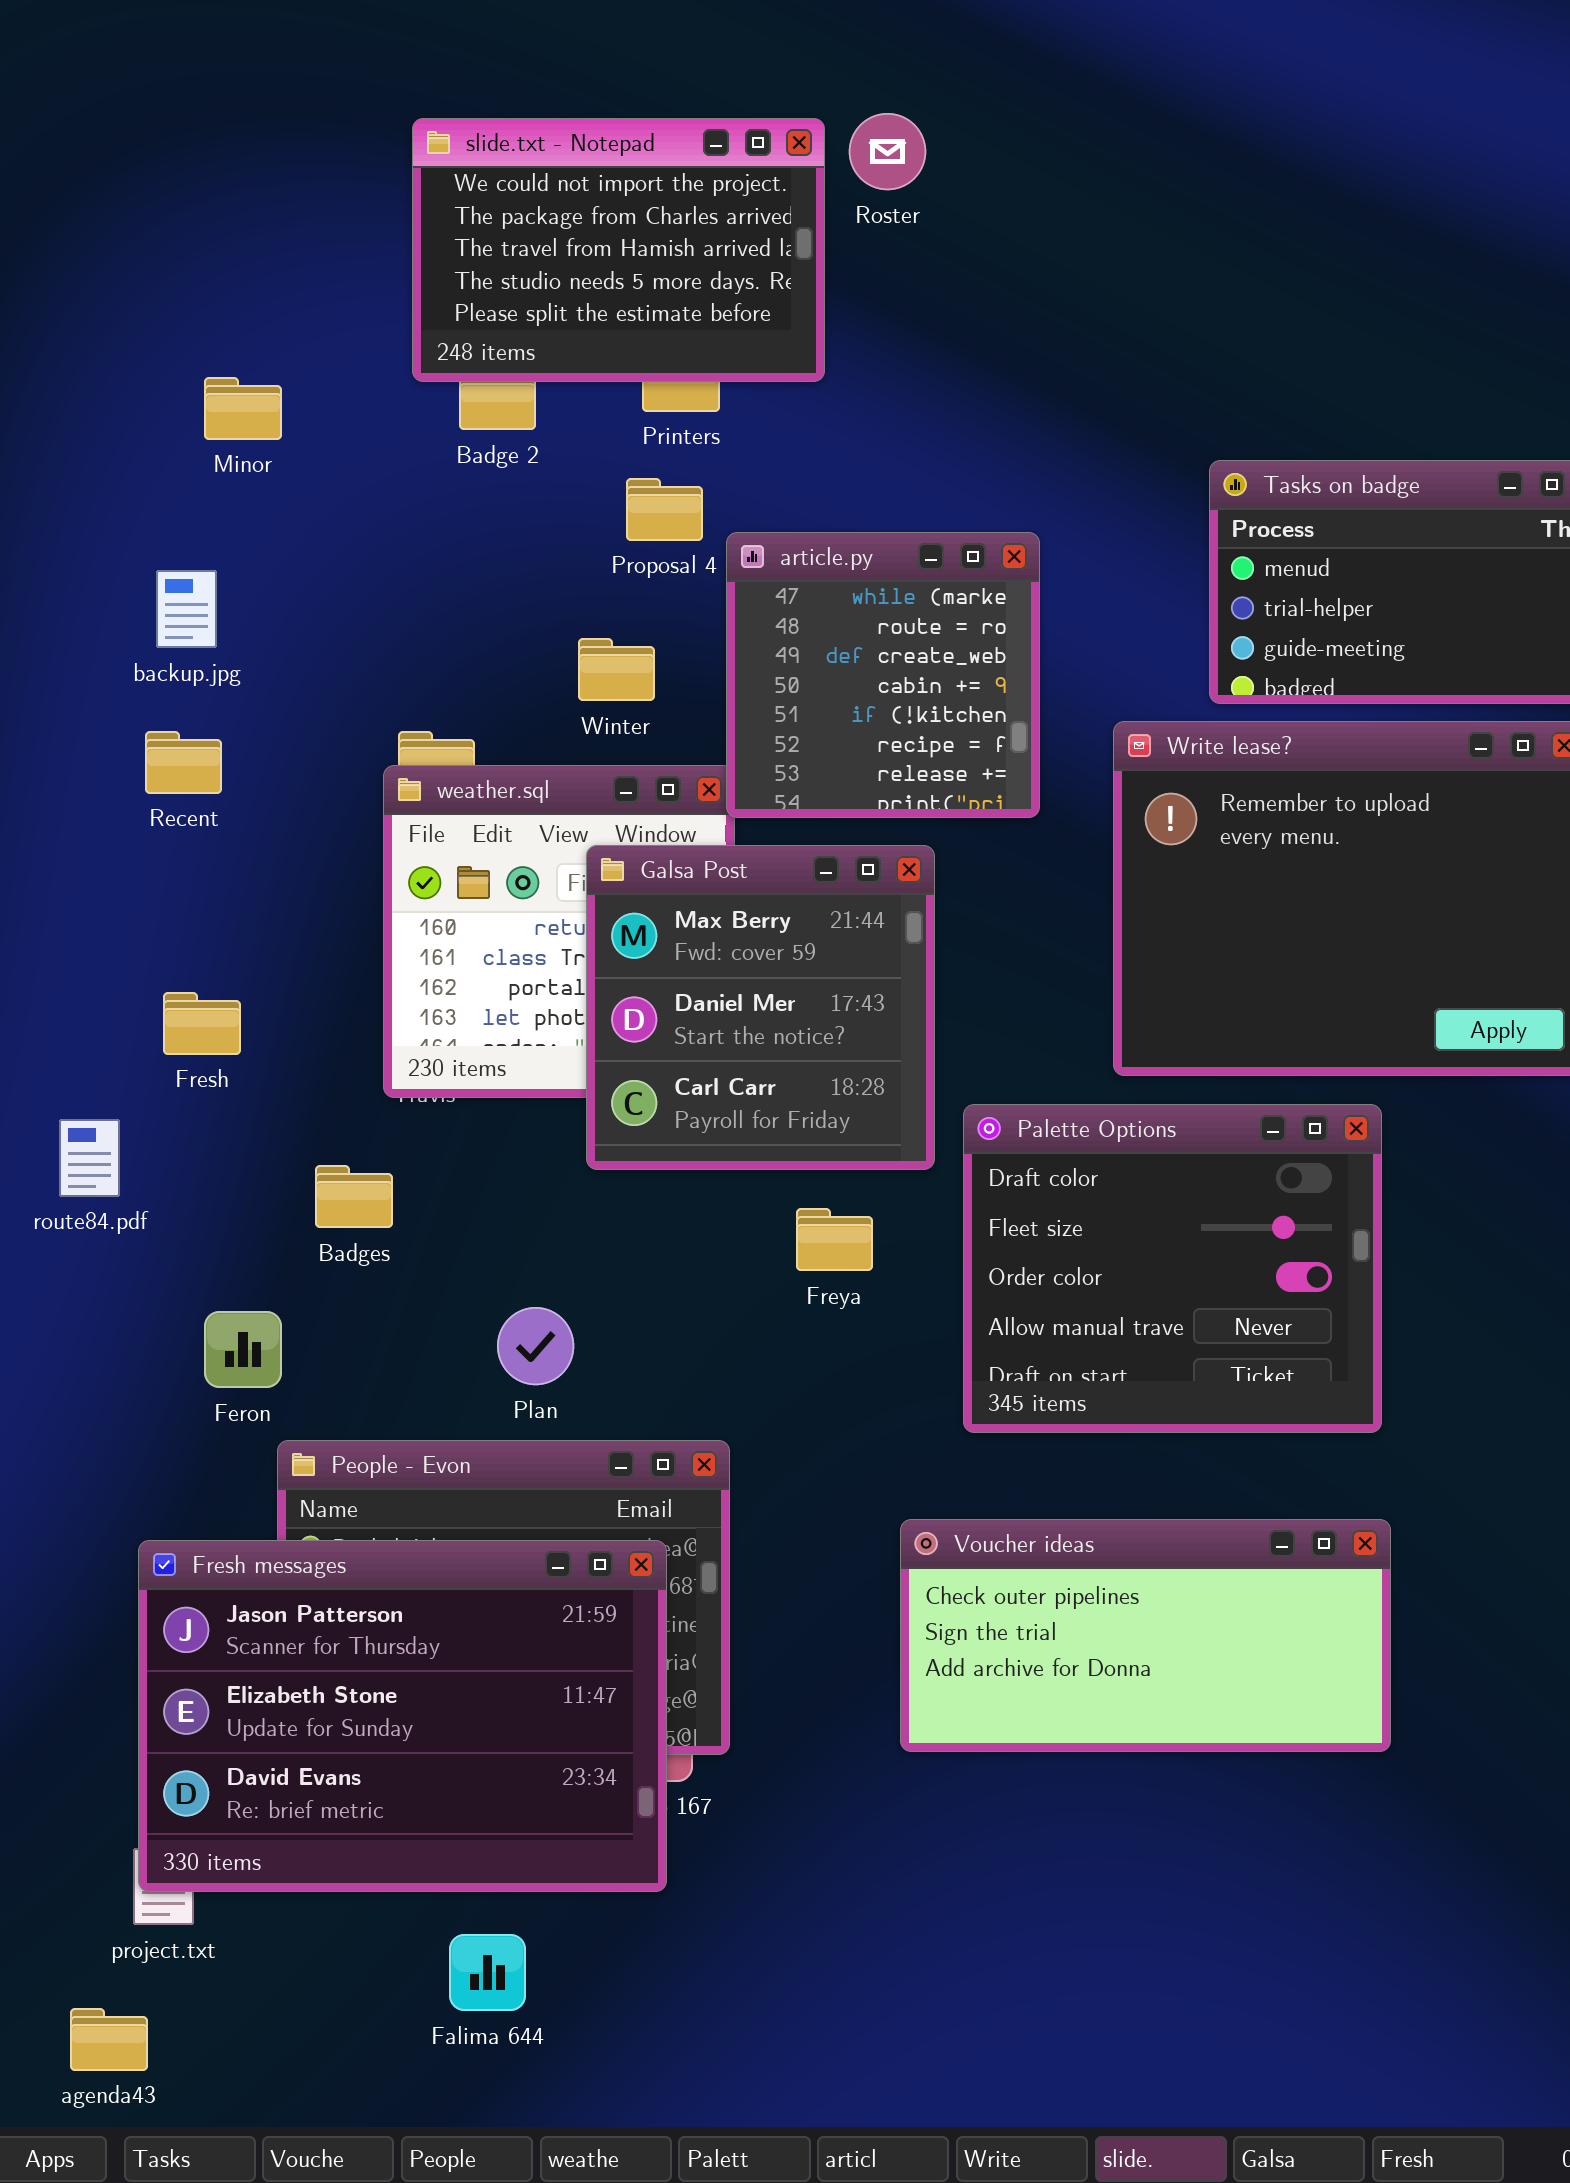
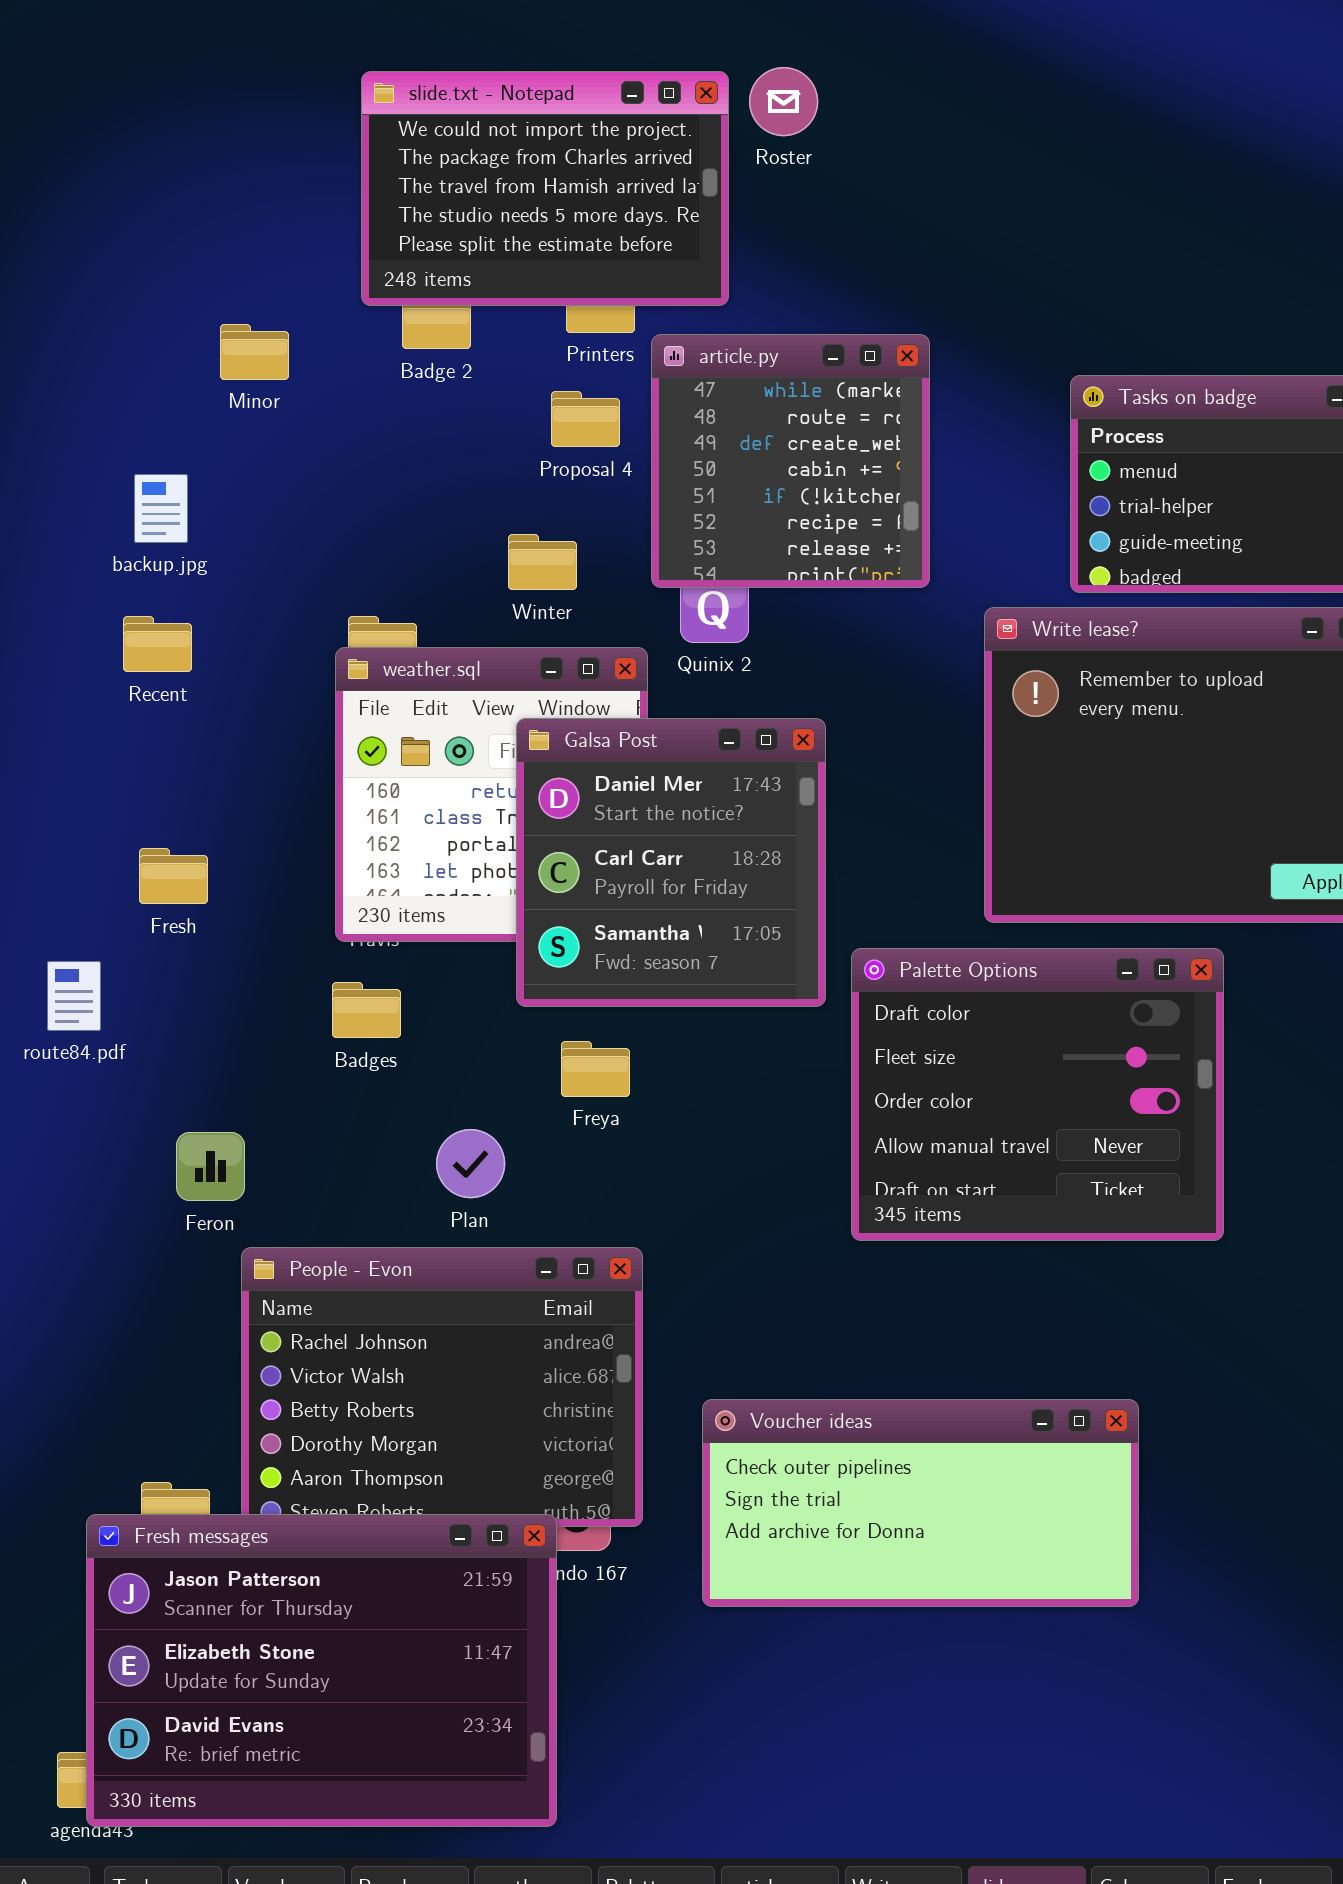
Minor: [204,377,282,440] -> [220,324,289,380], moved
article.py: [726,532,1040,818] -> [651,334,930,588], moved
Galsa Post: [586,845,935,1170] -> [516,718,826,1007], scrolled down 1 row
Badges: [315,1165,393,1228] -> [332,982,401,1038], moved
Freya: [796,1208,873,1271] -> [561,1041,630,1097], moved
Voucher ideas: [900,1519,1391,1752] -> [702,1399,1139,1607], moved
Fresh messages: [138,1540,667,1892] -> [86,1514,557,1827], moved

